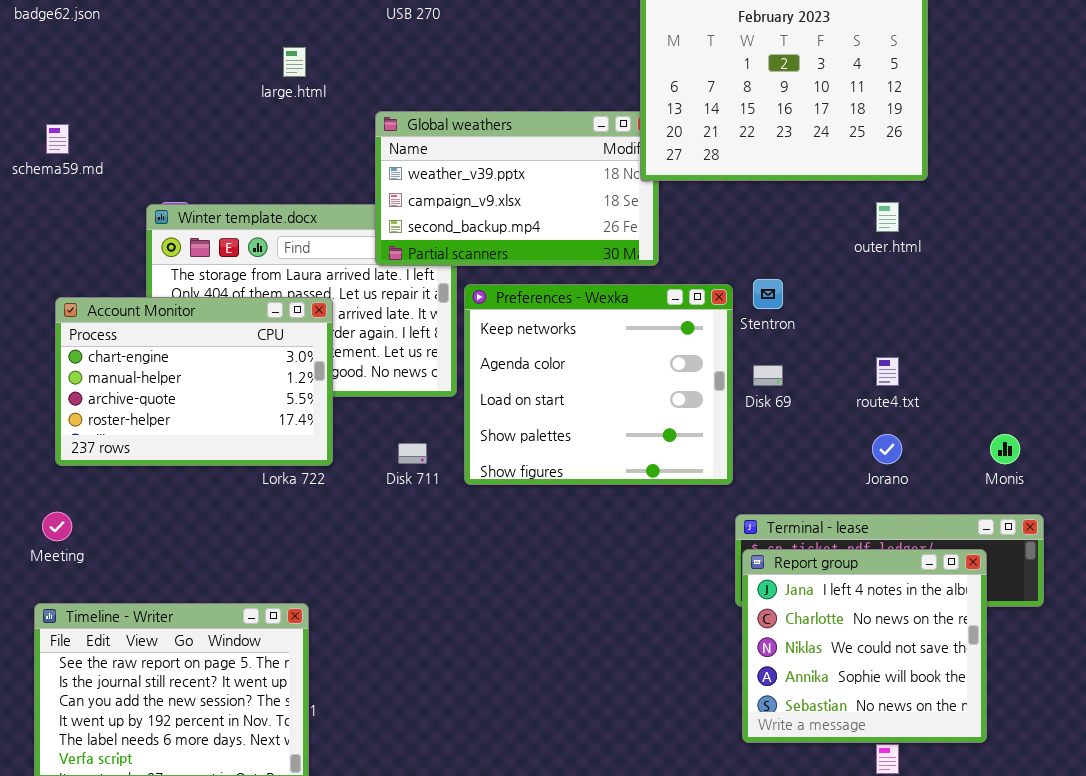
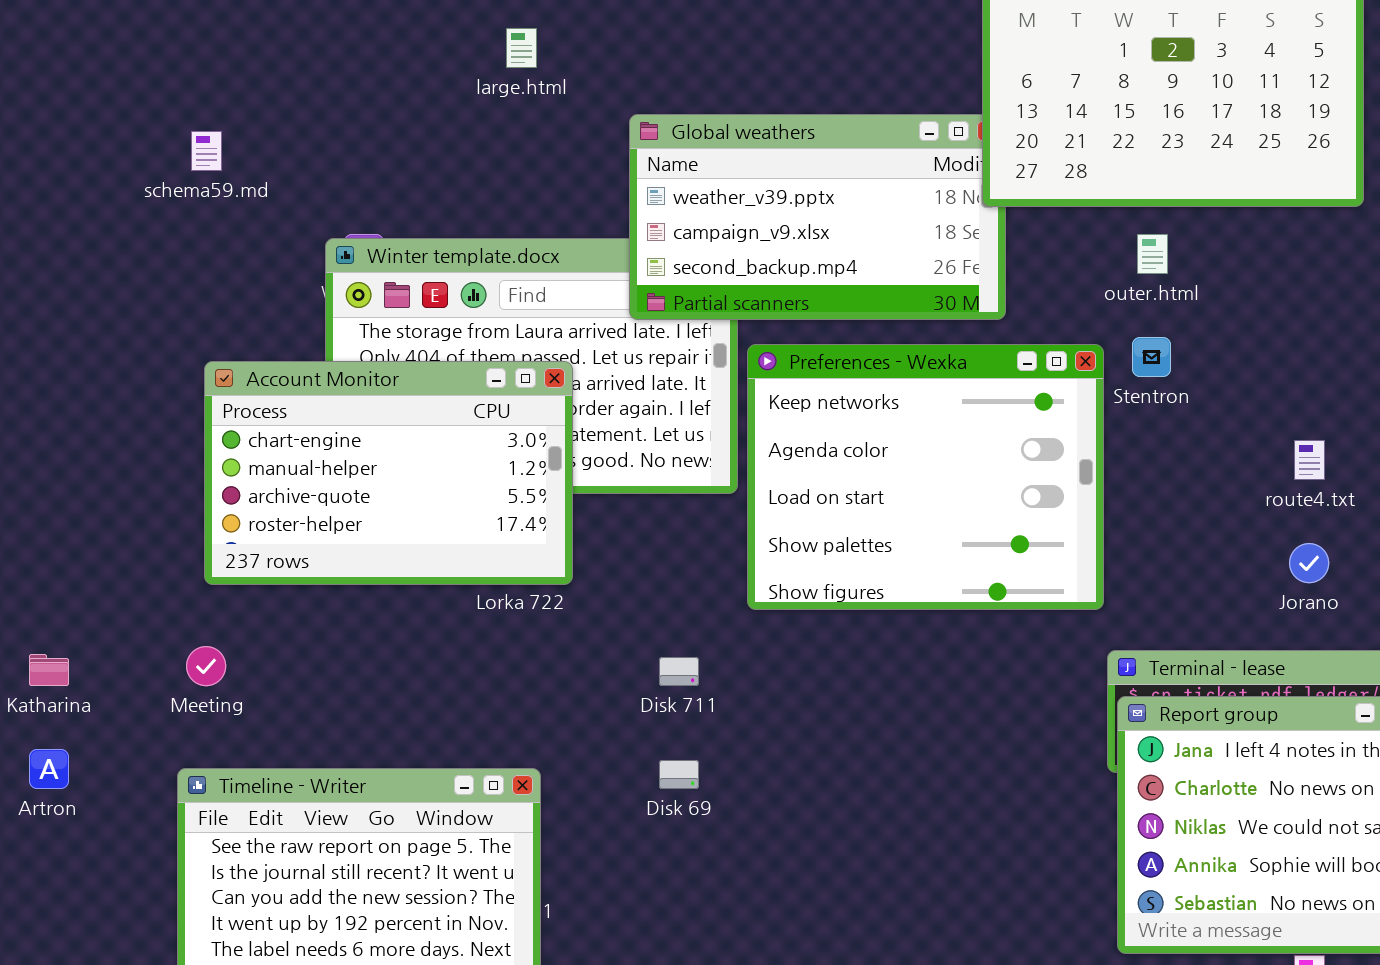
outer.html: [876,202,899,232] -> [1137,234,1168,274], moved
Disk 69: [753,365,783,386] -> [659,760,699,789], moved
Disk 711: [398,443,427,464] -> [659,657,699,686], moved

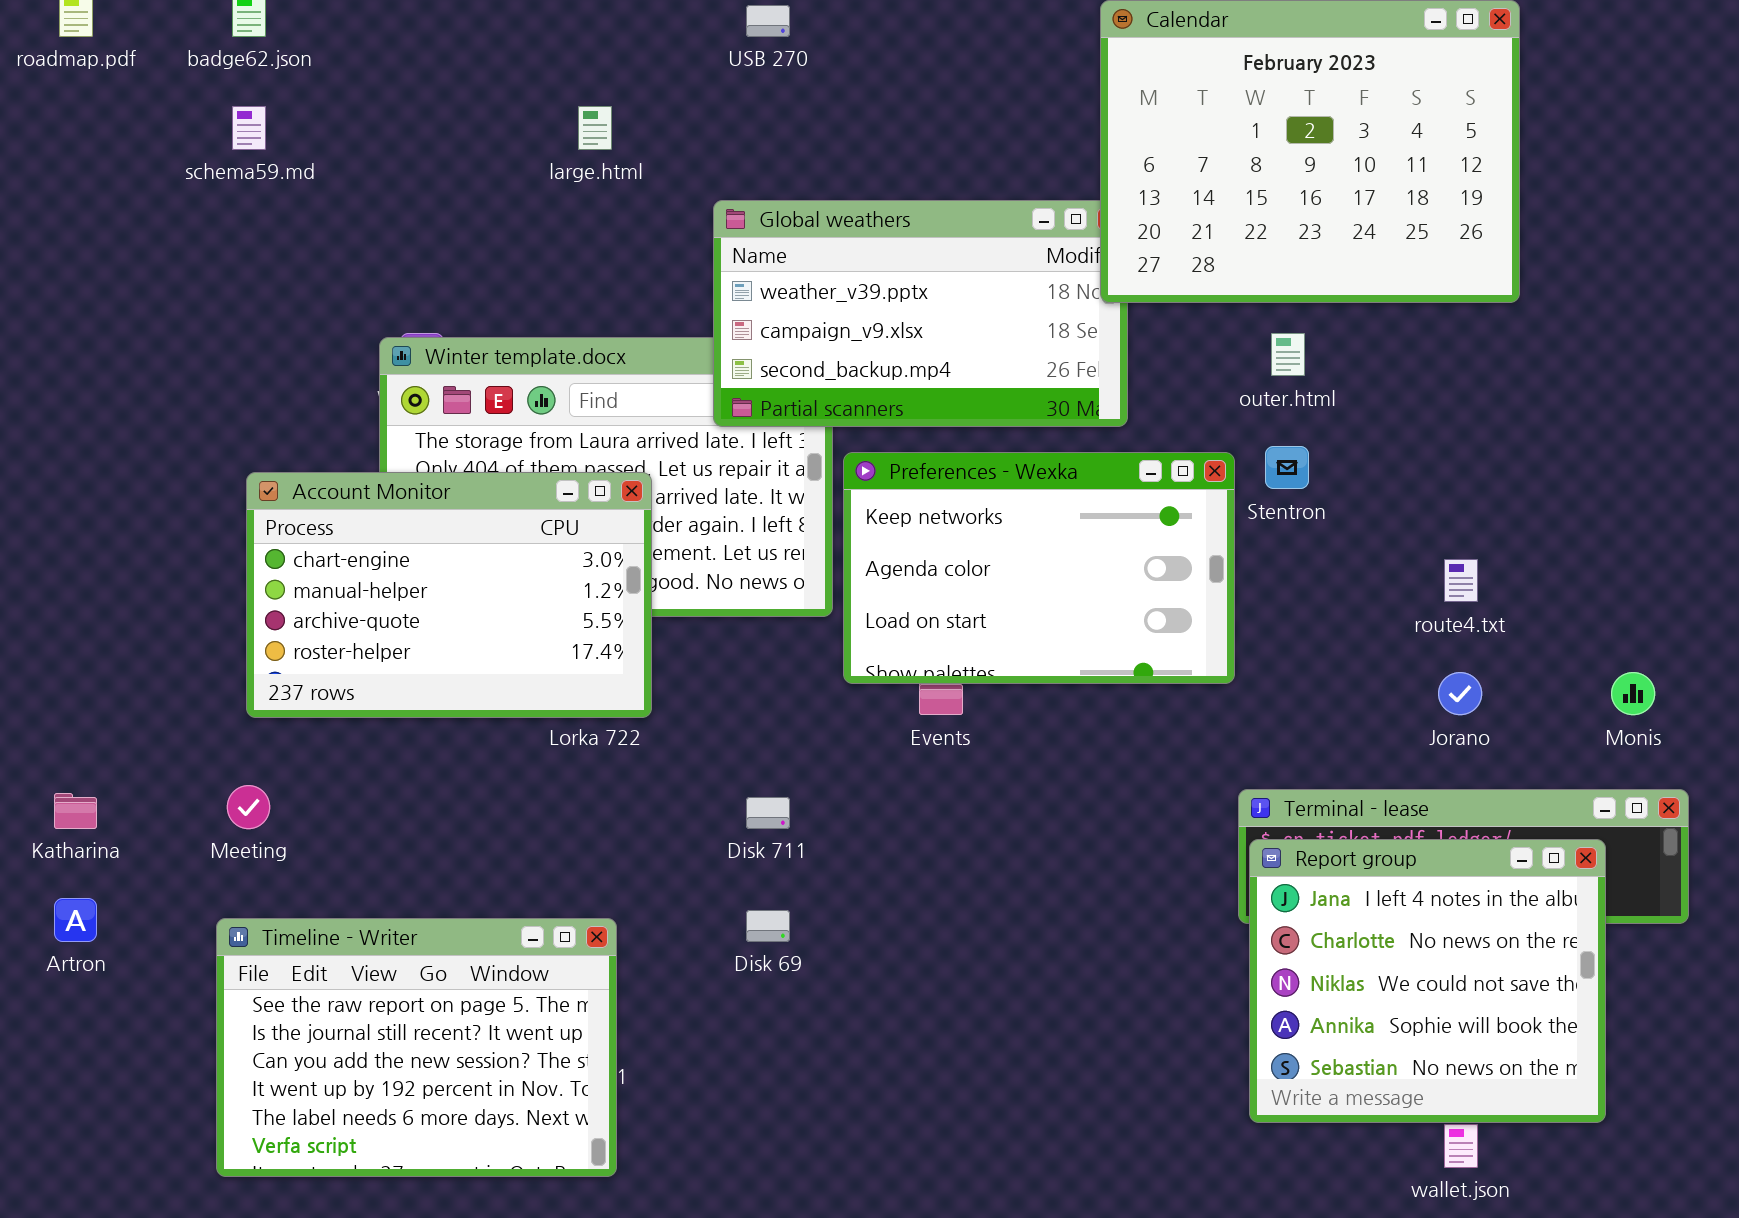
schema59.md: [191,131,222,171] -> [232,106,266,150], moved
Preferences - Wexka: [747,344,1104,610] -> [843,452,1235,684], resized

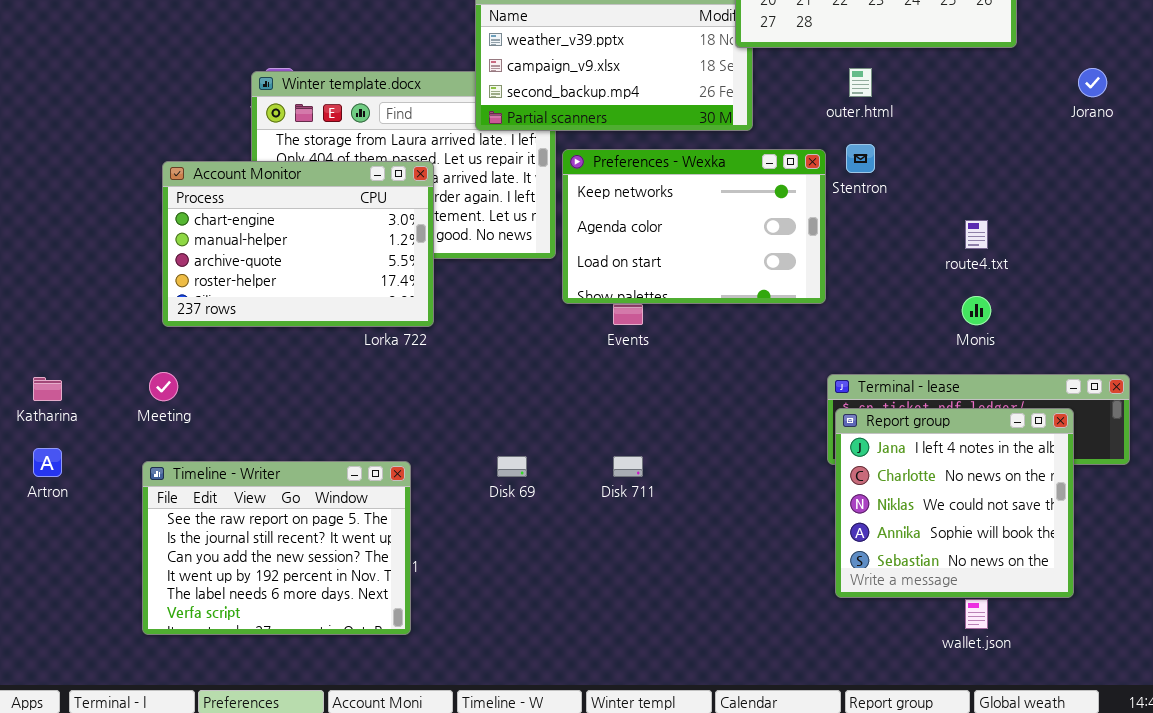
Jorano: [1438,672,1482,715] -> [1078,68,1107,97], moved
Monis: [1611,672,1655,715] -> [962,296,991,325], moved
Disk 711: [746,797,790,829] -> [613,456,643,477], moved

